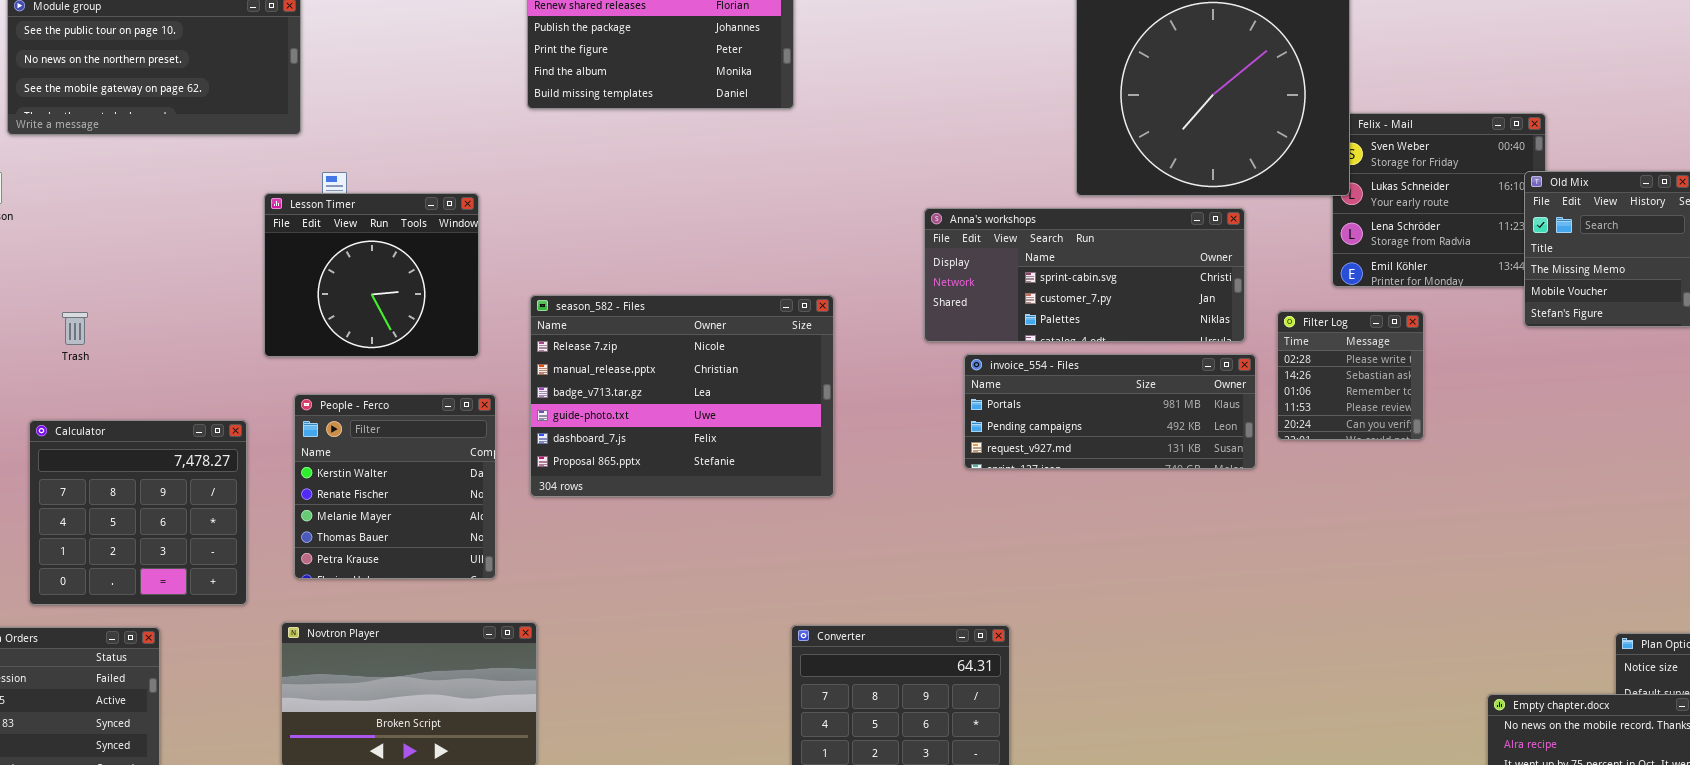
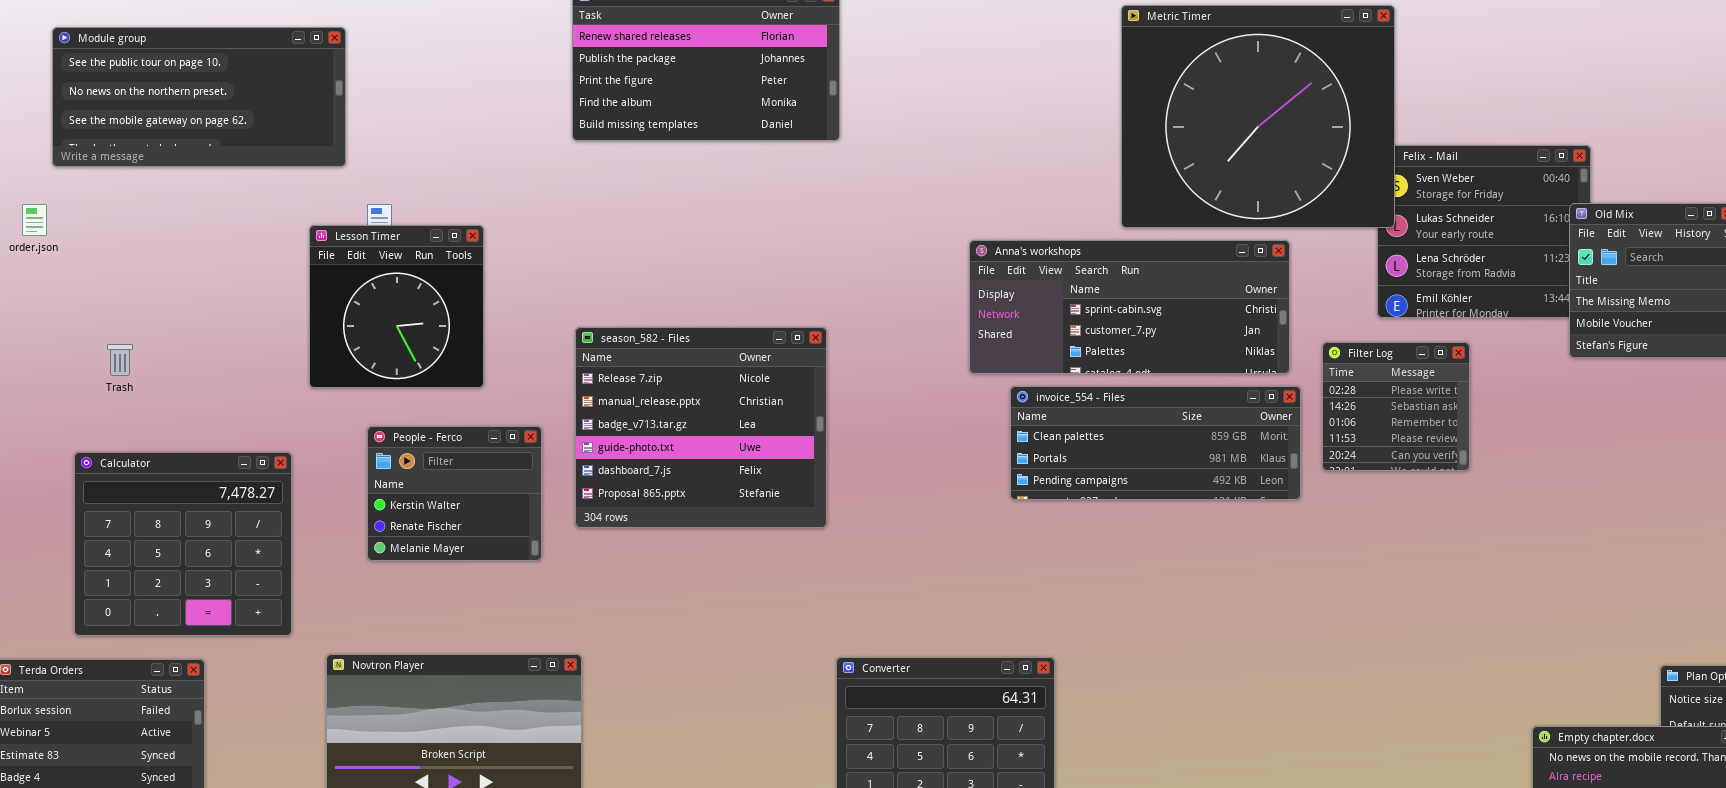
Lesson Timer: [264,193,479,357] -> [309,225,484,388], resized
season_582 - Files: [530,295,834,497] -> [575,327,827,528], resized
invoice_554 - Files: [964,354,1256,469] -> [1010,386,1301,500], scrolled up 1 row
People - Ferco: [294,394,496,579] -> [367,426,542,561], resized

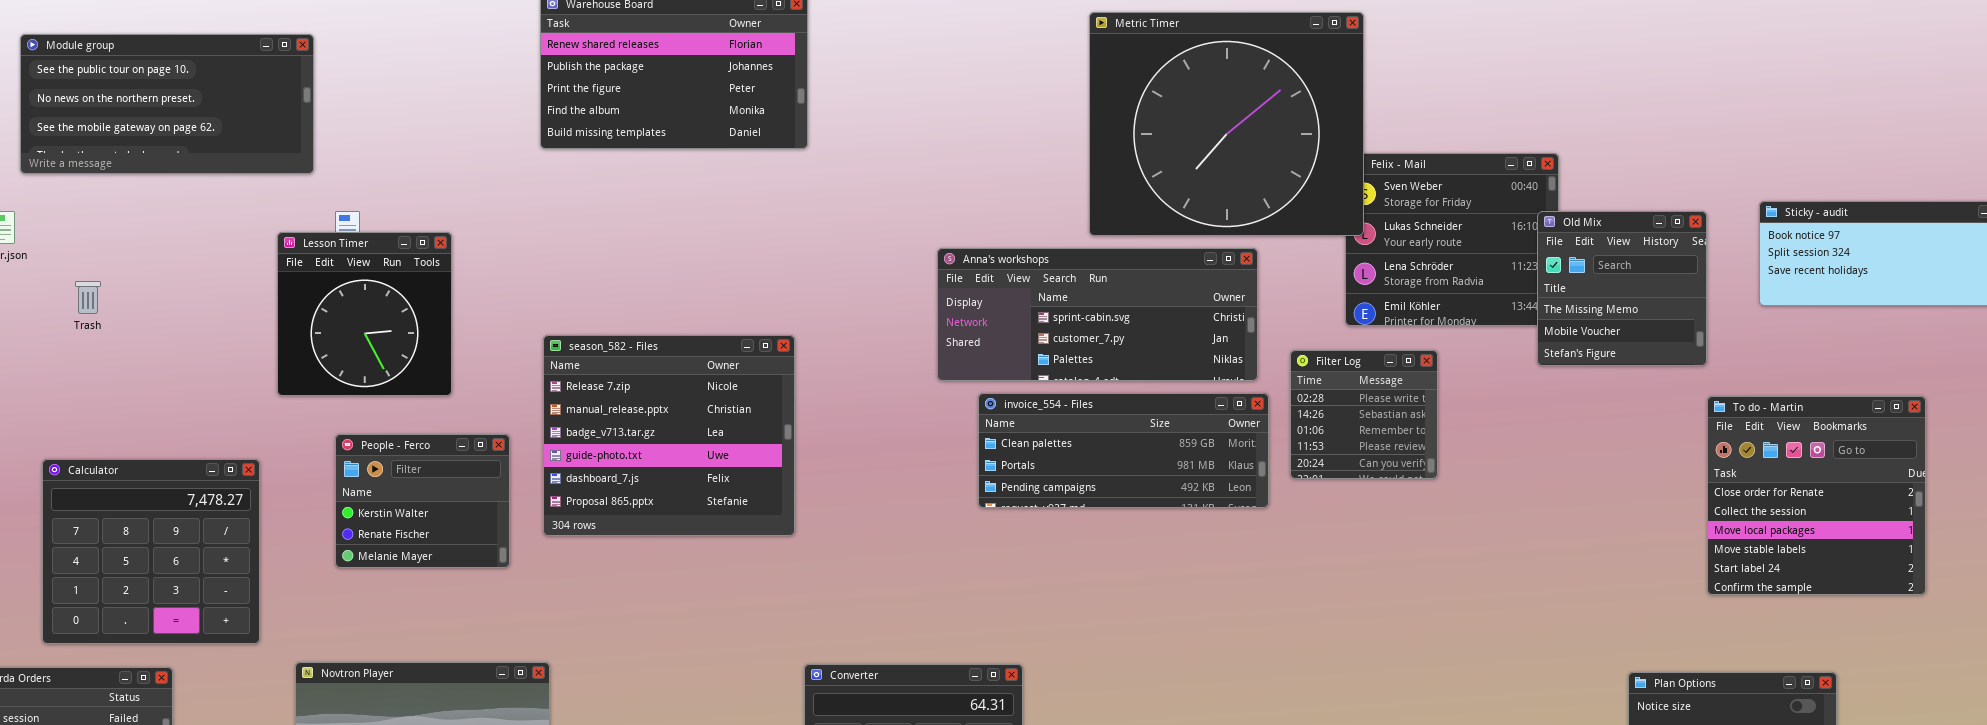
Trash: [107,344,133,376] -> [75,281,101,314], moved

